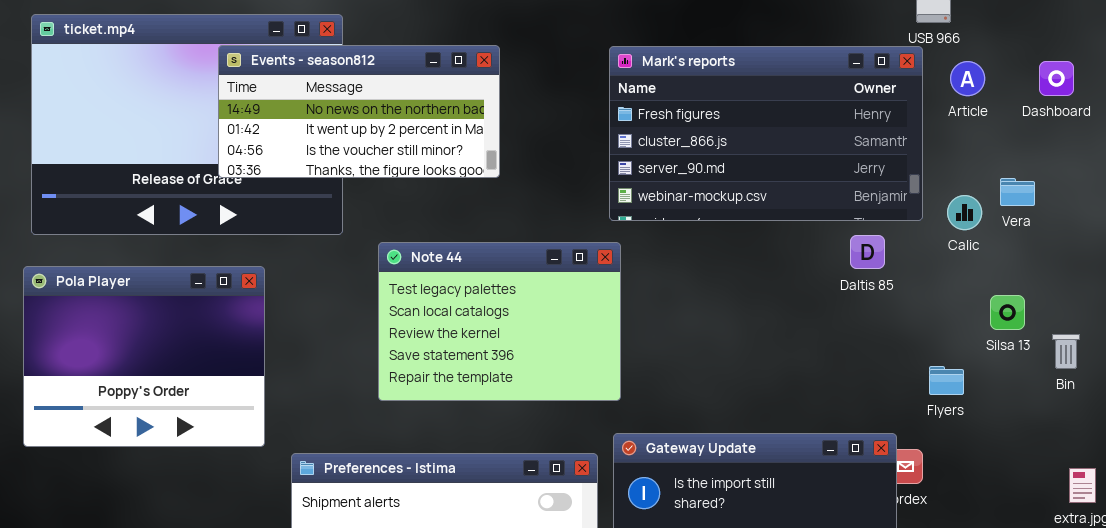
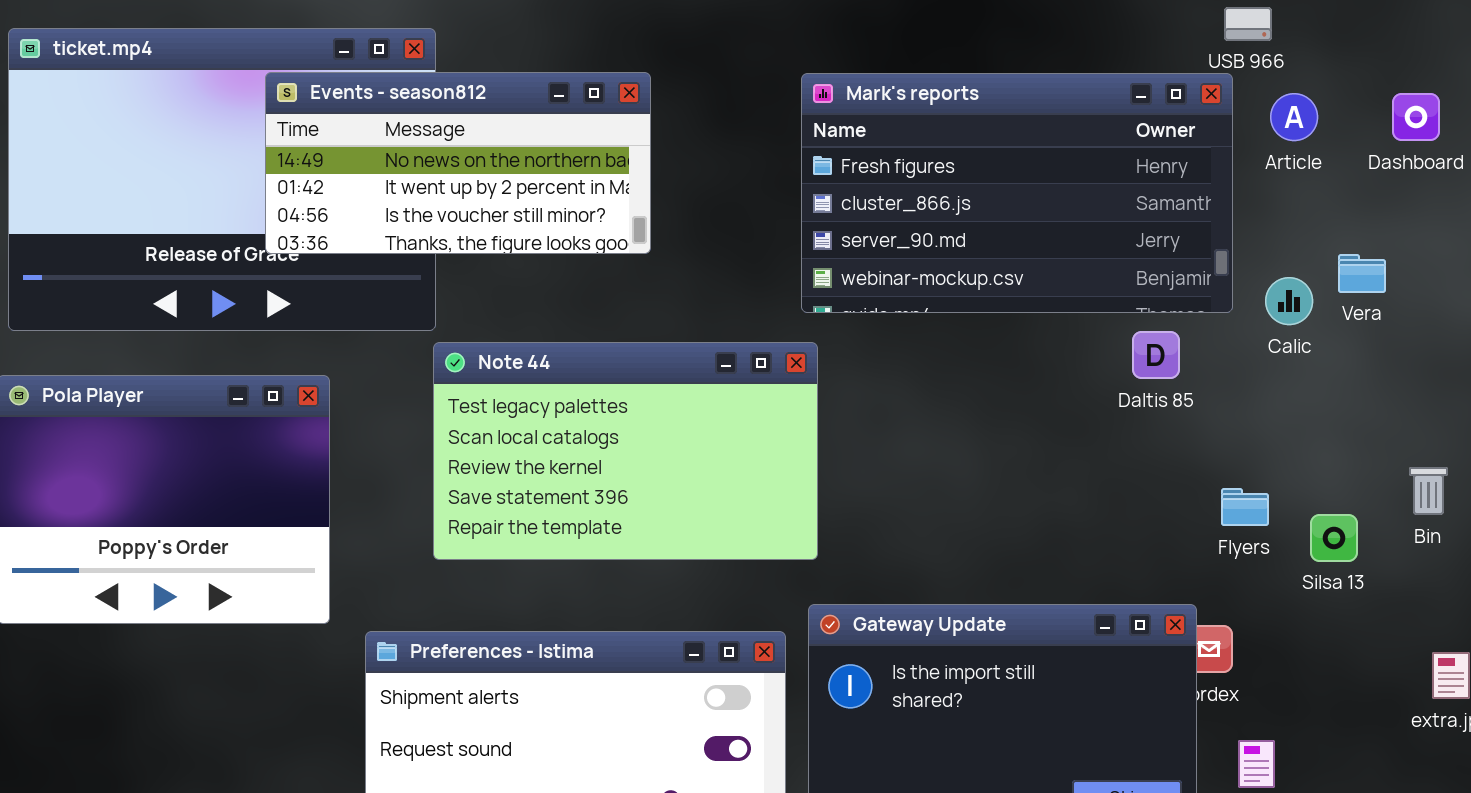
Note 44: [378,242,621,401] -> [433,342,818,560], resized
Silsa 13: [990,295,1025,330] -> [1310,514,1358,562], moved
Flyers: [929,366,964,395] -> [1221,488,1269,526], moved

